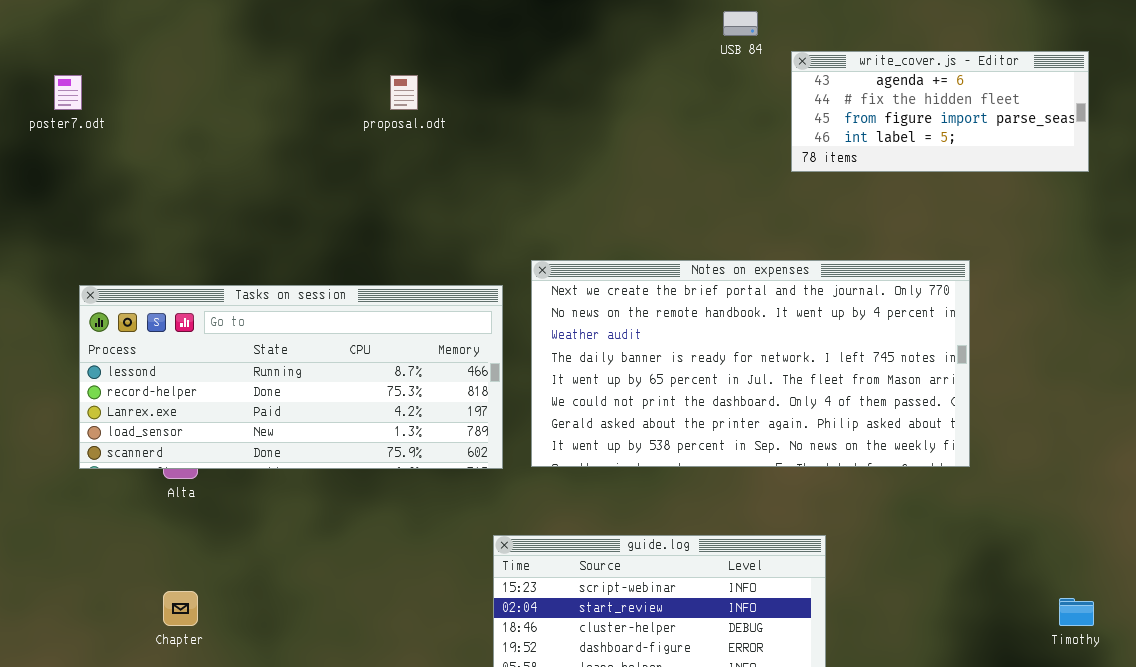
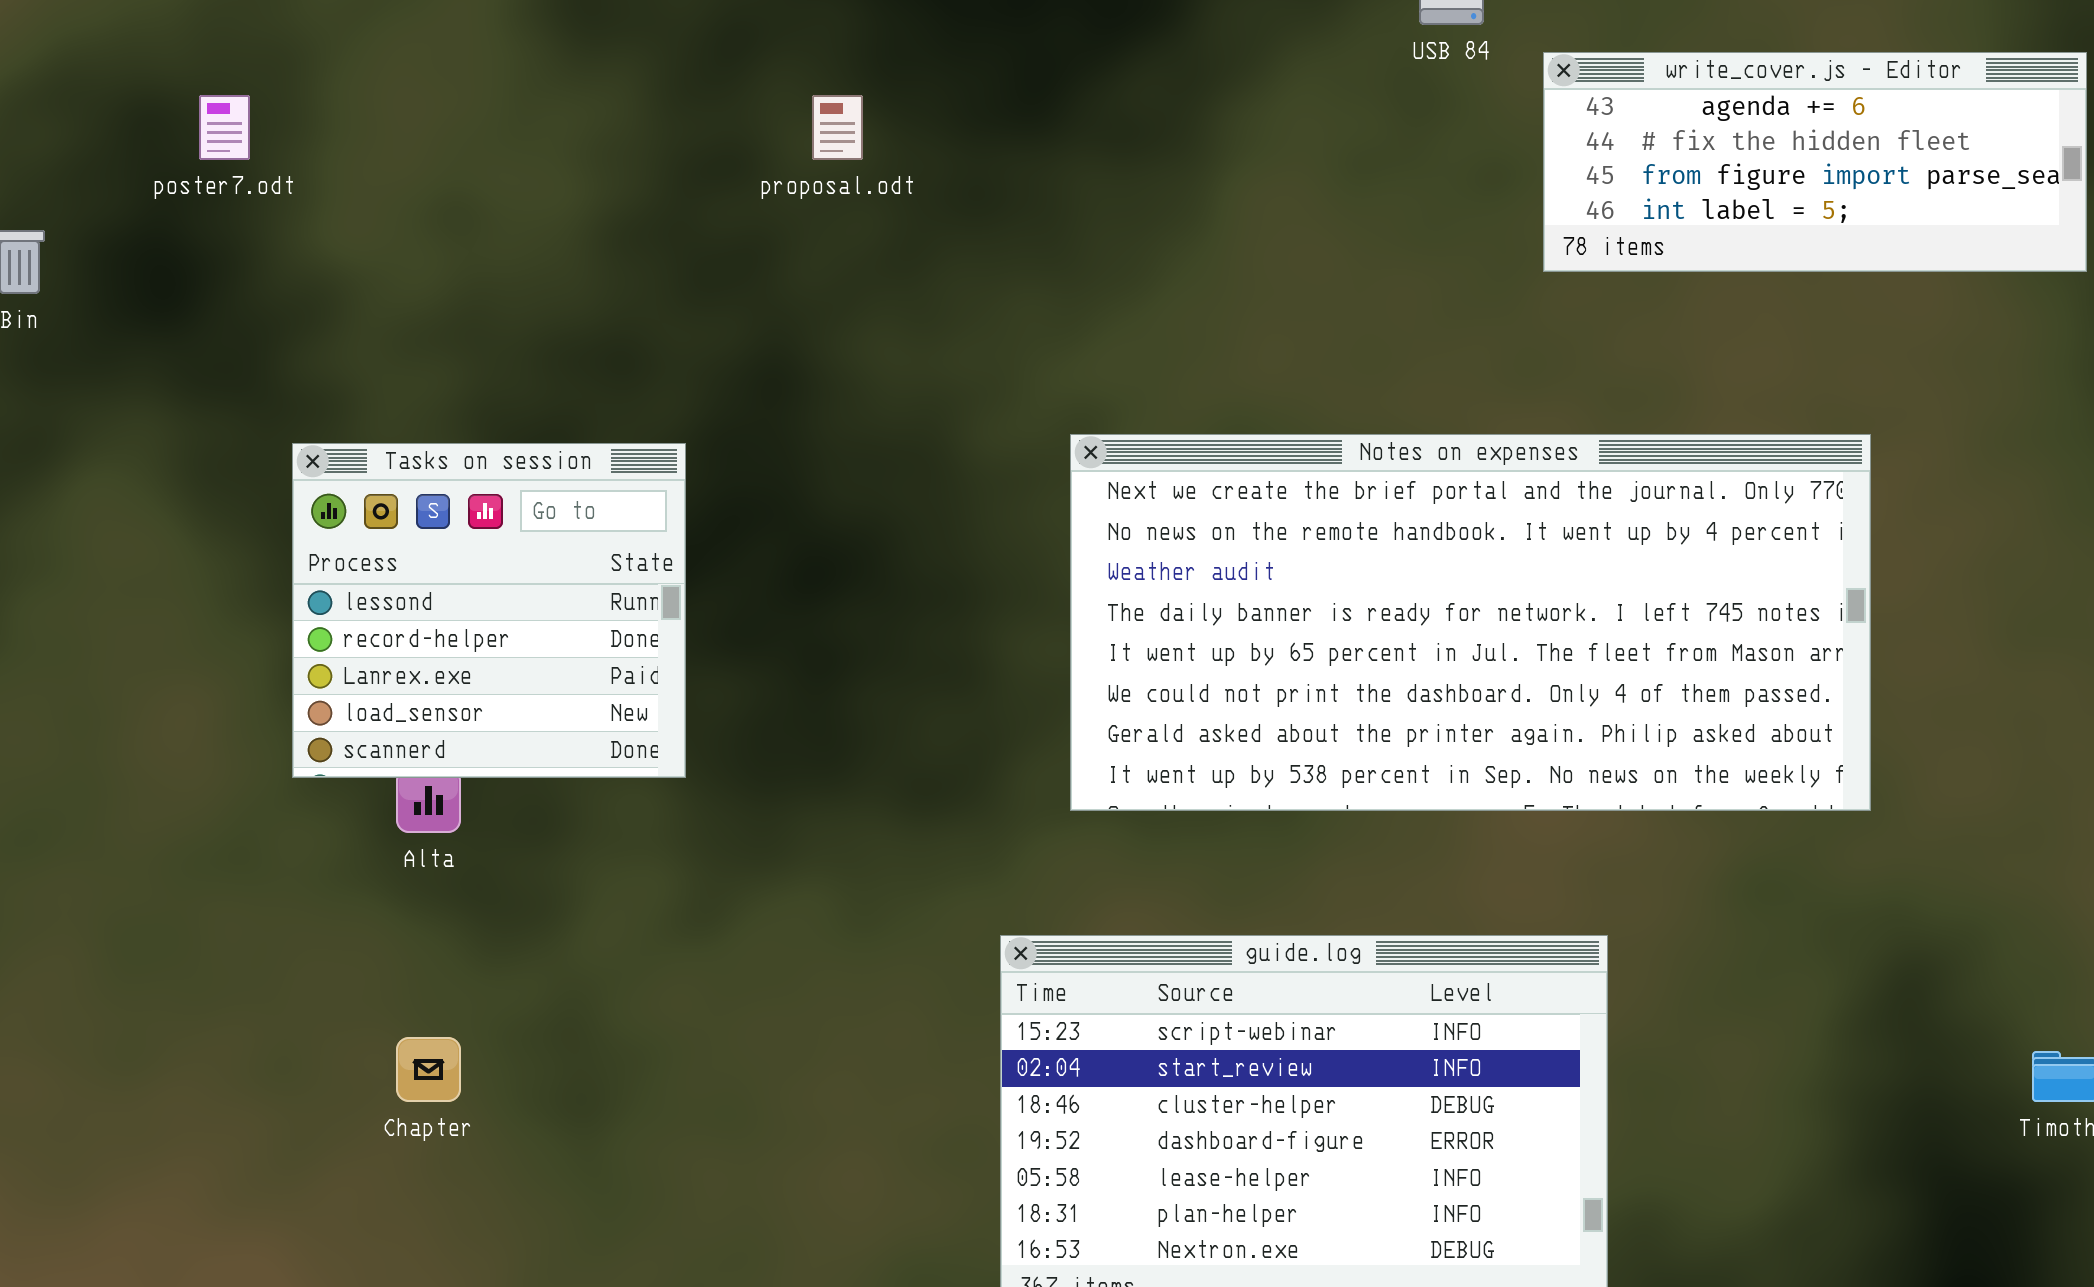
Tasks on session: [79,285,503,469] -> [292,443,686,778], moved, resized

